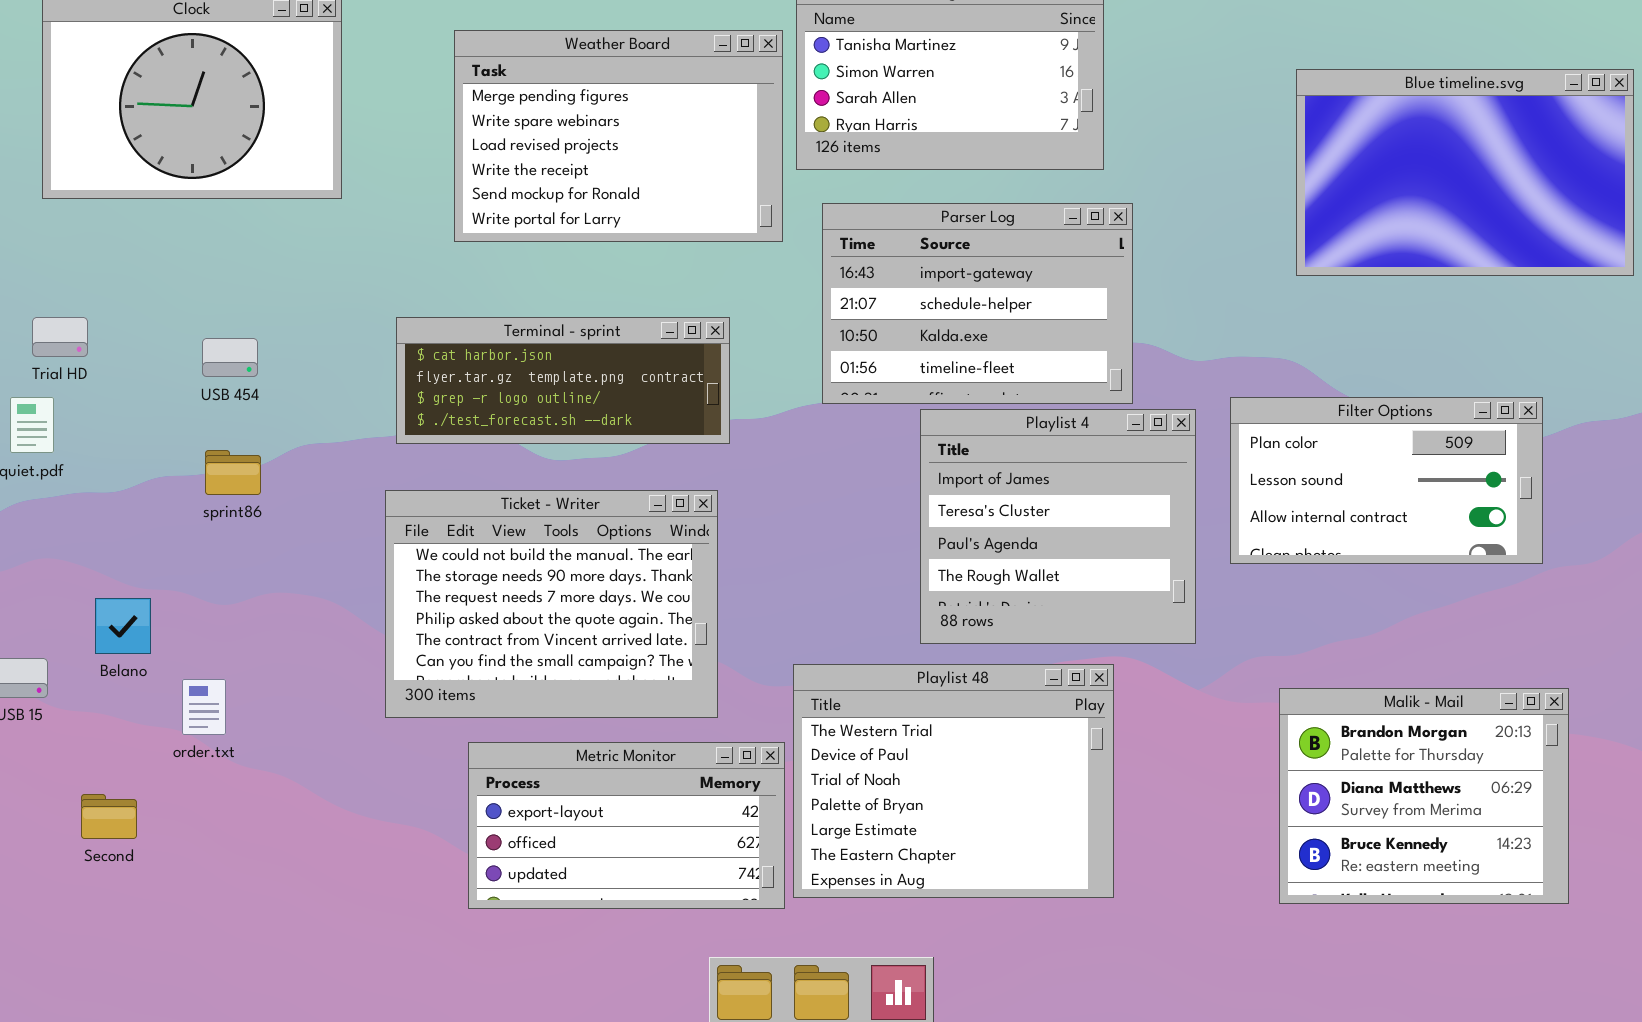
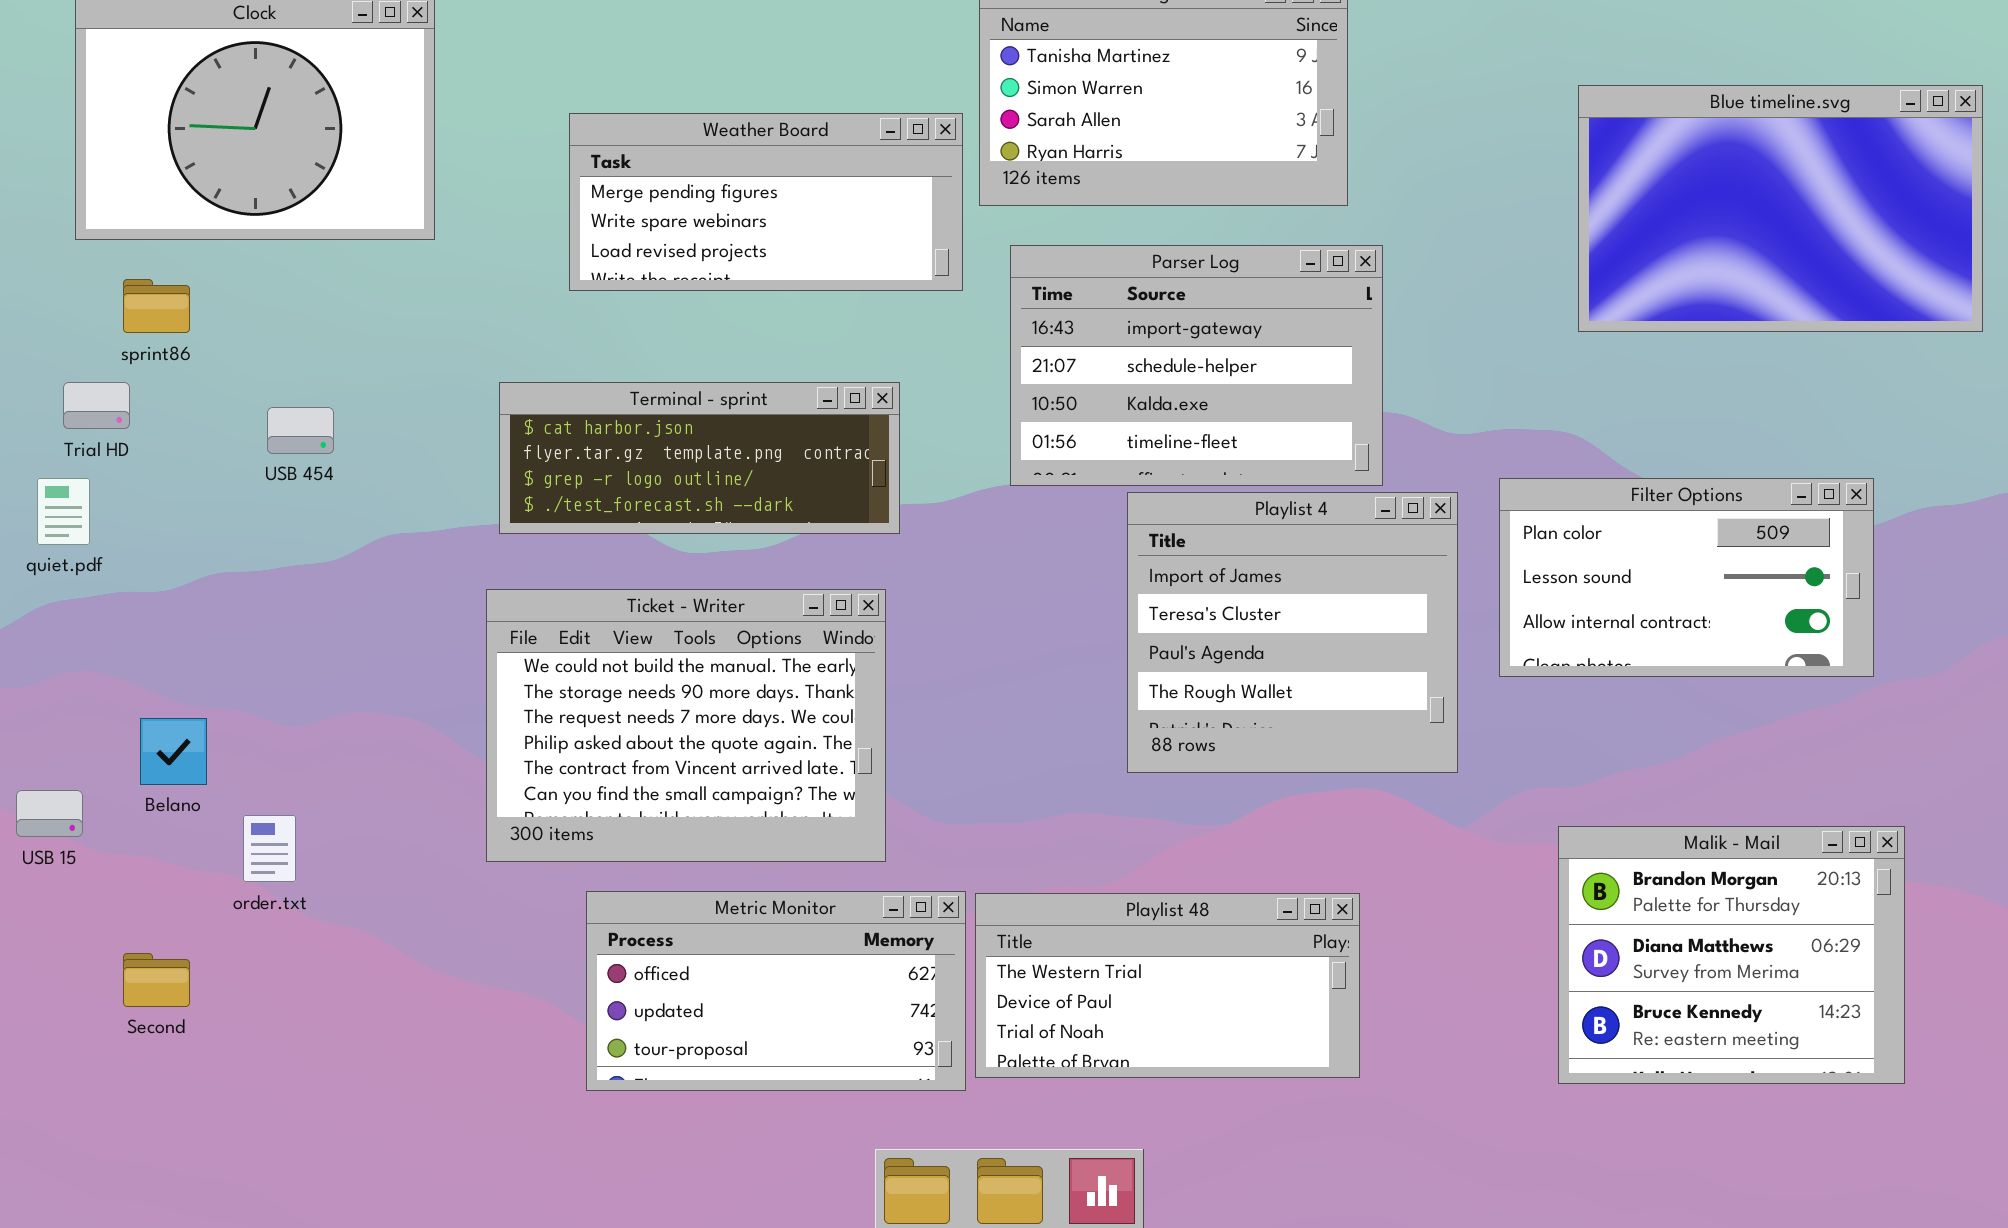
Weather Board: [454,30,783,242] -> [569,113,963,291], resized
sprint86: [205,450,261,495] -> [123,279,190,333], moved
Playlist 48: [793,664,1114,898] -> [975,893,1360,1078], resized
Metric Monitor: [468,742,785,909] -> [586,891,966,1091], scrolled down 1 row

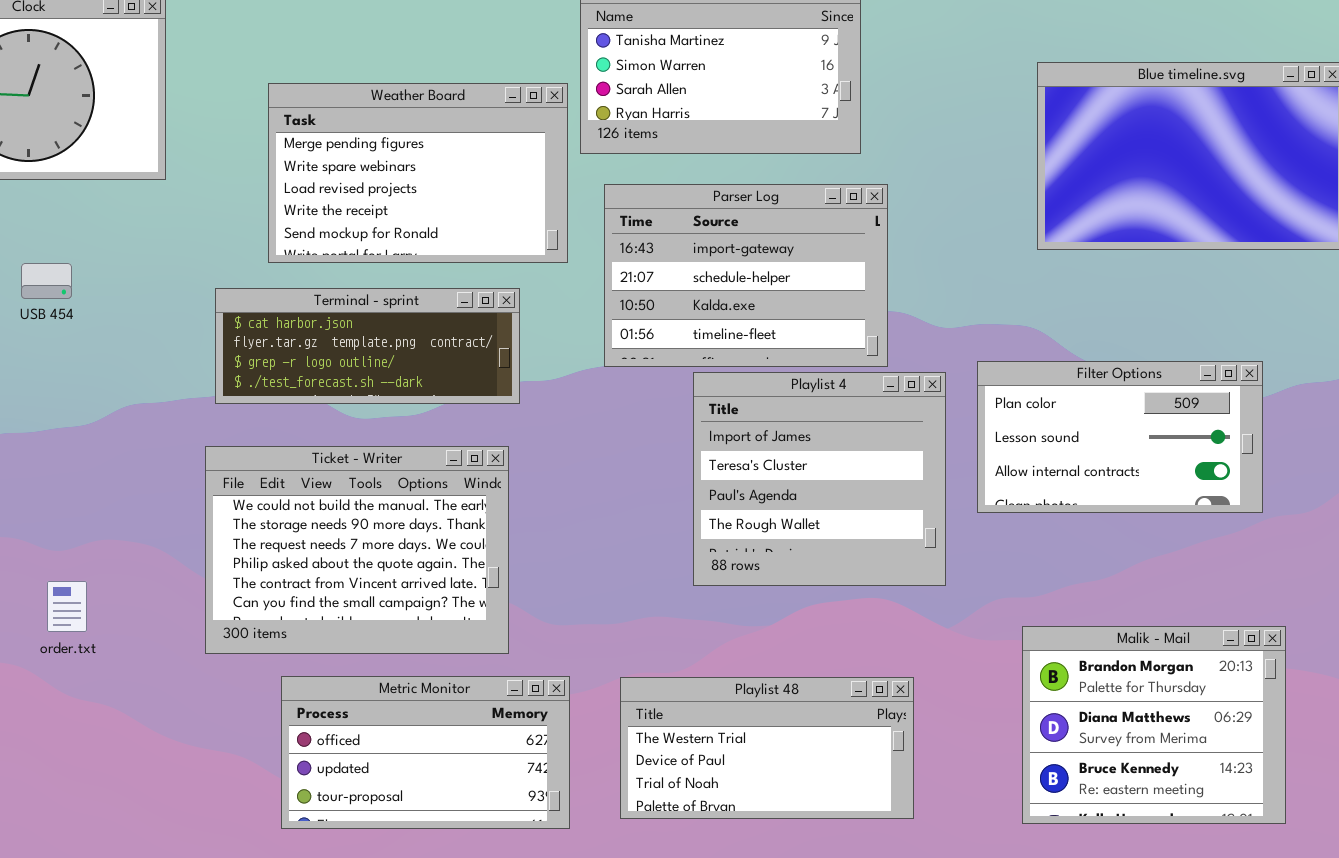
Weather Board: [569,113,963,291] -> [268,83,568,263], resized
USB 454: [267,407,334,454] -> [21,263,72,299], moved
order.txt: [243,815,296,882] -> [47,581,87,632], moved
Playlist 48: [975,893,1360,1078] -> [620,677,914,819], moved

